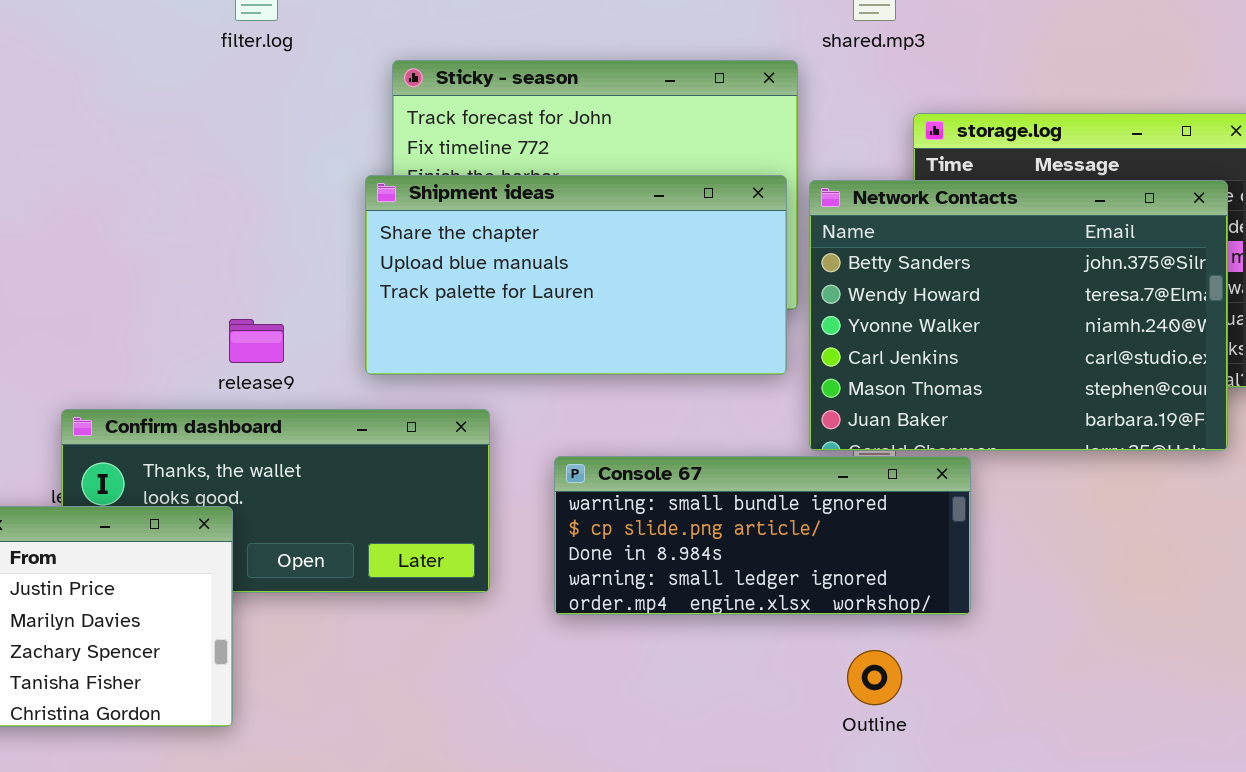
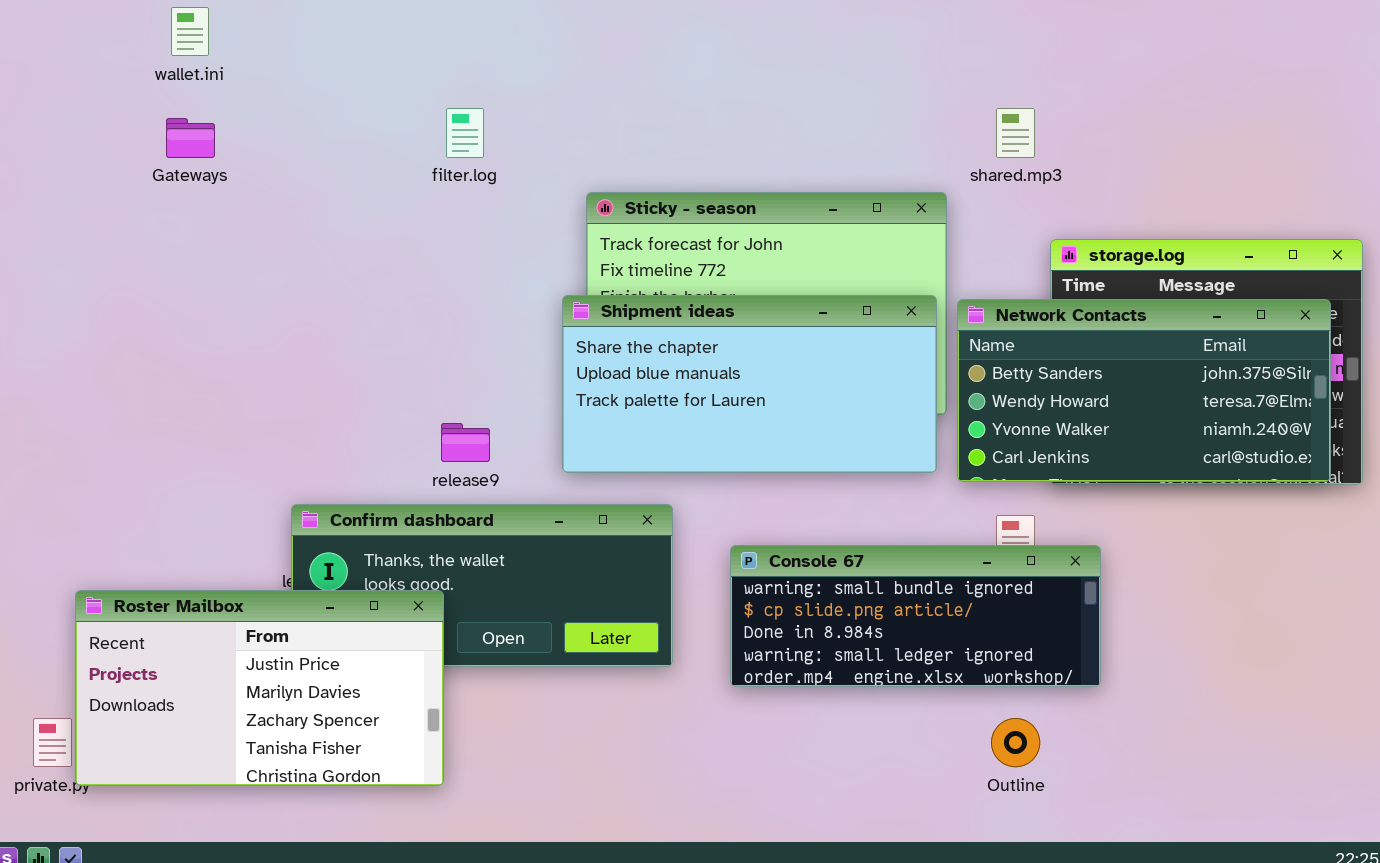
Network Contacts: [809,180,1228,451] -> [957,299,1331,482], resized

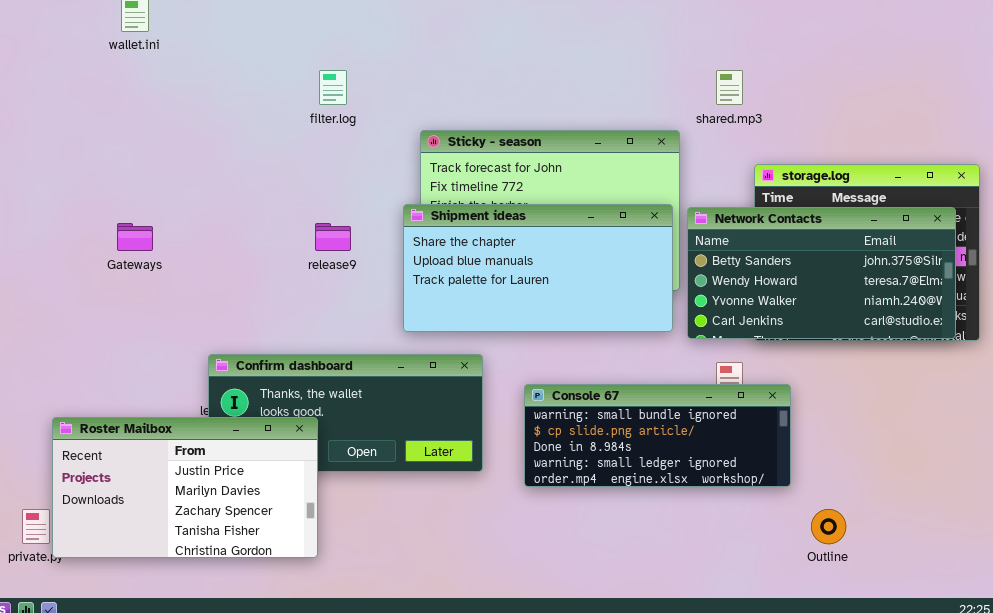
Gateways: [166,118,215,158] -> [117,223,153,251], moved
release9: [441,423,490,462] -> [315,223,351,251], moved
Outline: [991,718,1040,767] -> [811,509,846,544], moved

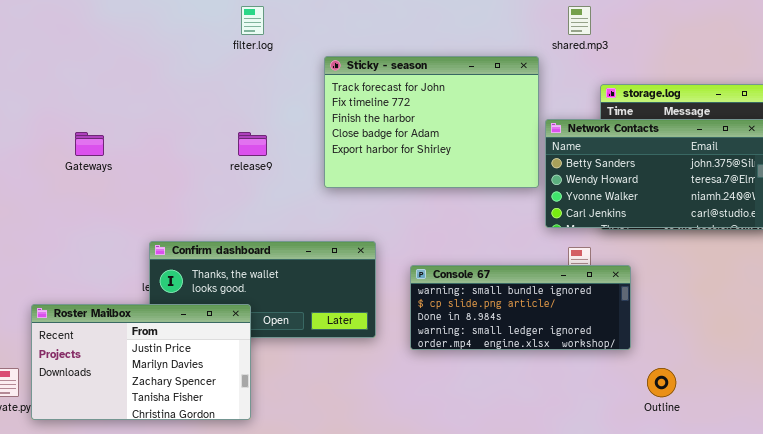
Shipment ideas: [403,204,673,332] -> none, closed
Roster Mailbox: [52,417,318,558] -> [31,304,251,420], moved

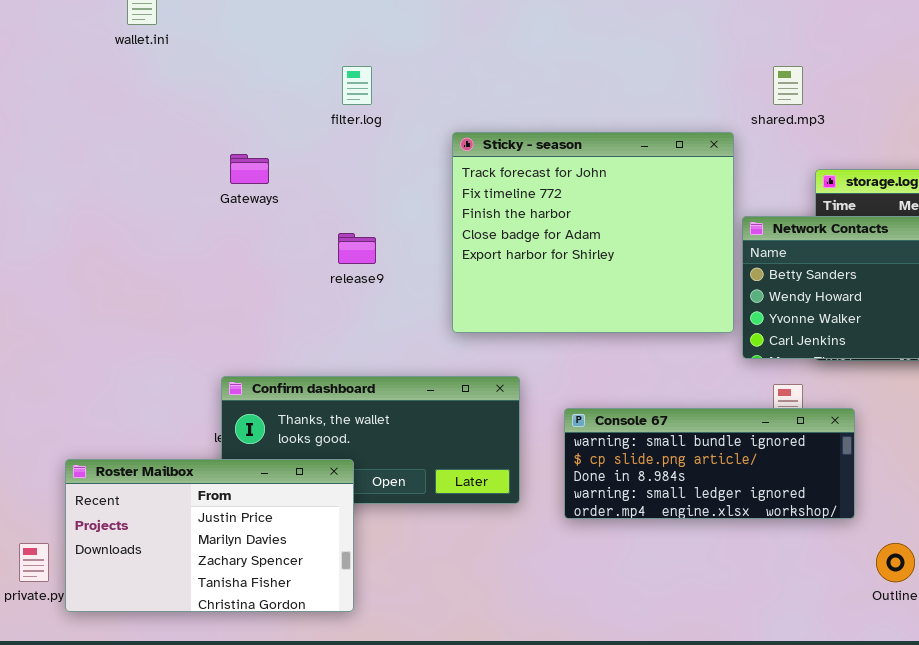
Sticky - season: [324,56,539,188] -> [452,132,734,333], resized
Gateways: [75,132,104,156] -> [230,154,269,184], moved

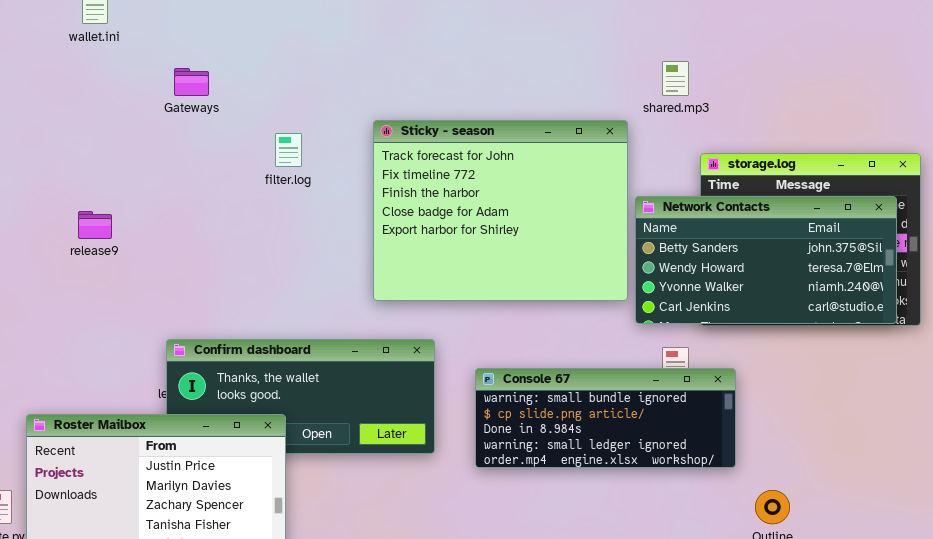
filter.log: [342,66,372,105] -> [275,133,302,167], moved
Gateways: [230,154,269,184] -> [174,68,209,96], moved
release9: [338,233,376,264] -> [78,211,112,239], moved

